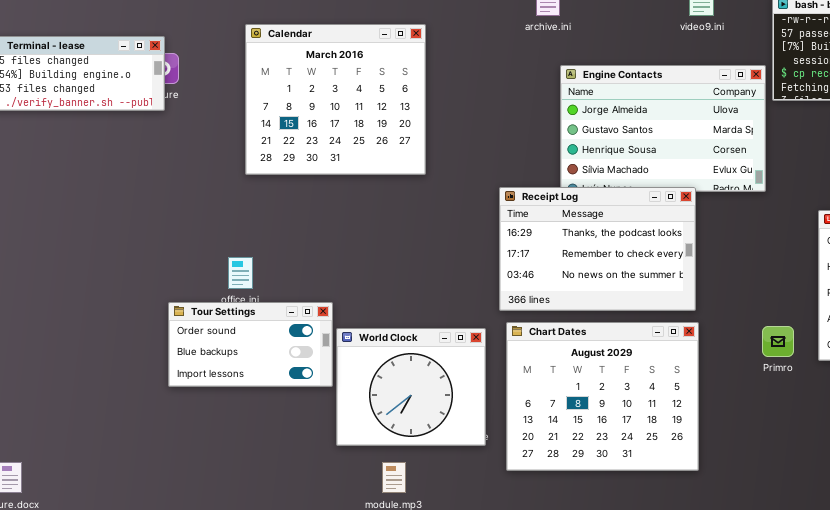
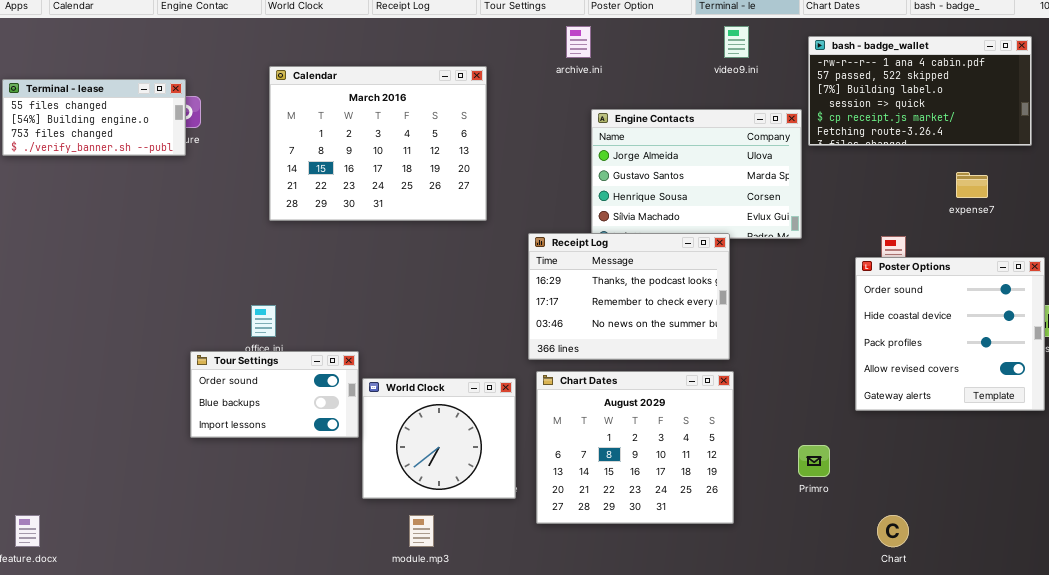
Calendar: [245,24,426,175] -> [269,66,487,221], resized
Primro: [762,326,794,357] -> [798,445,830,477], moved

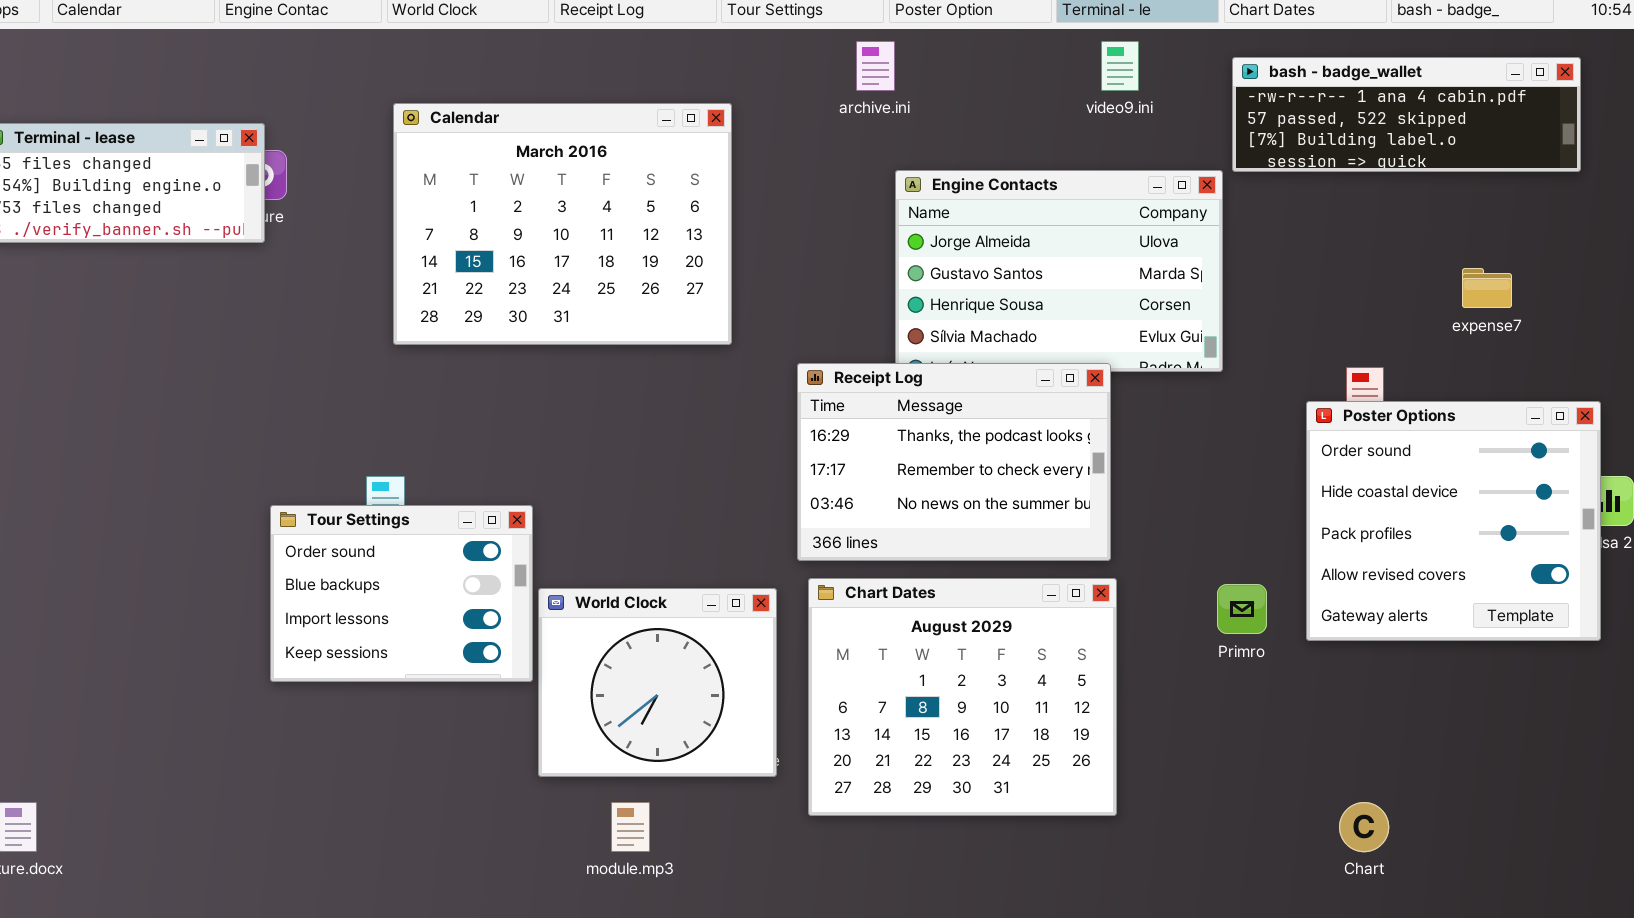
bash - badge_wallet: [808,36,1032,146] -> [1232,57,1581,172], resized
Tour Settings: [190,351,359,438] -> [270,505,533,682], resized
Primro: [798,445,830,477] -> [1217,584,1267,634], moved

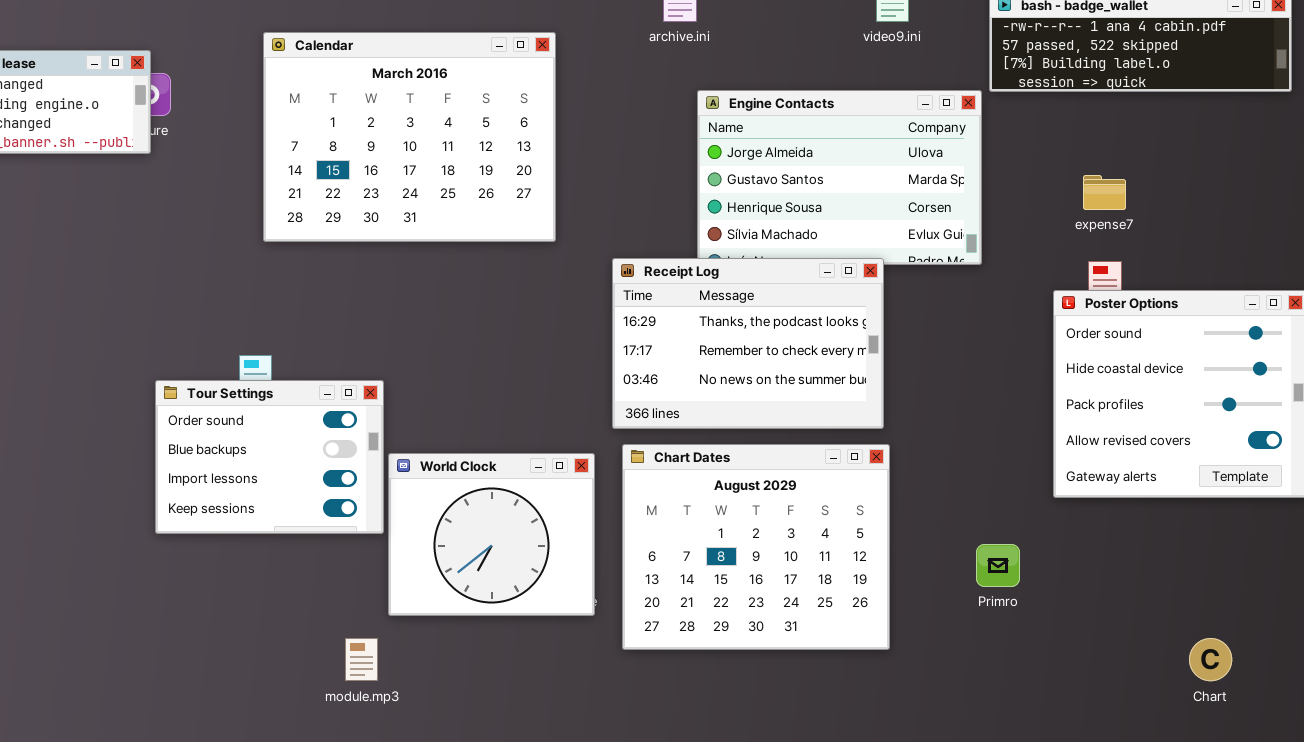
expense7: [1462,268,1512,308] -> [1083,175,1126,210], moved
Primro: [1217,584,1267,634] -> [976,544,1020,587], moved
module.mp3: [611,802,650,852] -> [345,638,378,681], moved
Chart: [1339,802,1389,852] -> [1189,638,1232,681], moved

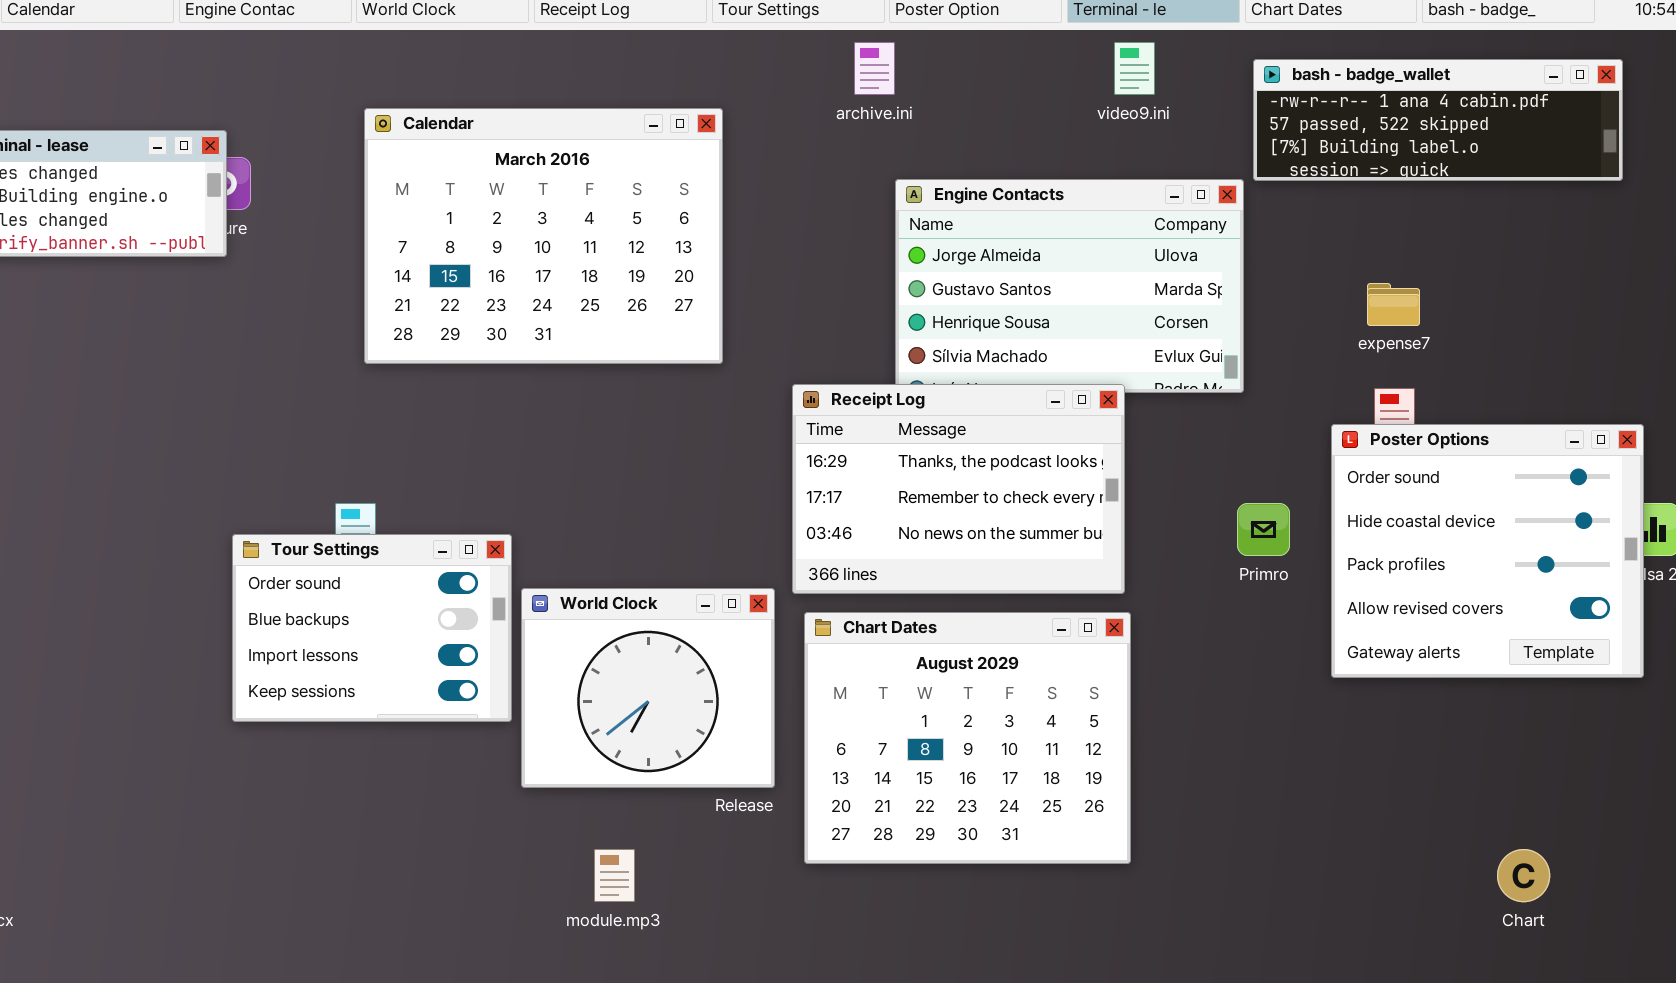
World Clock: [388,453,595,616] -> [521,588,775,788], moved
Primro: [976,544,1020,587] -> [1237,503,1290,556], moved
module.mp3: [345,638,378,681] -> [594,849,635,902], moved

